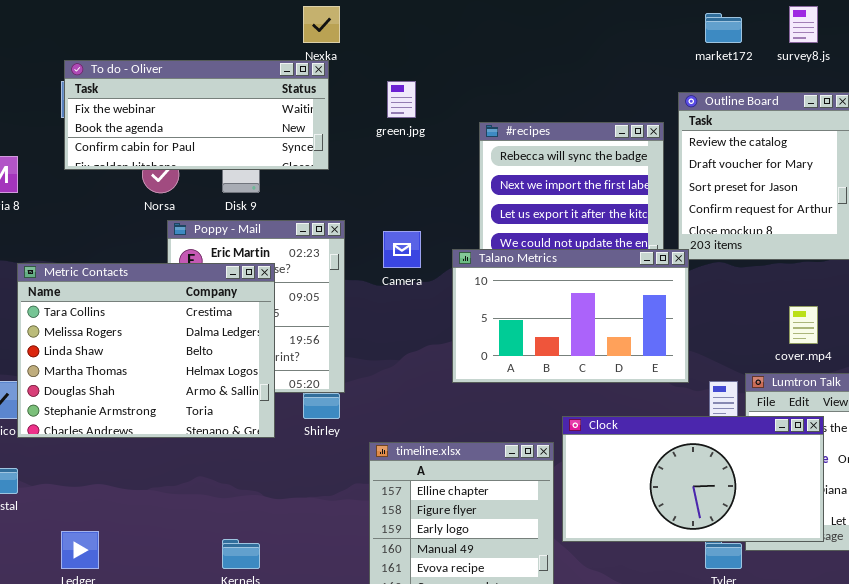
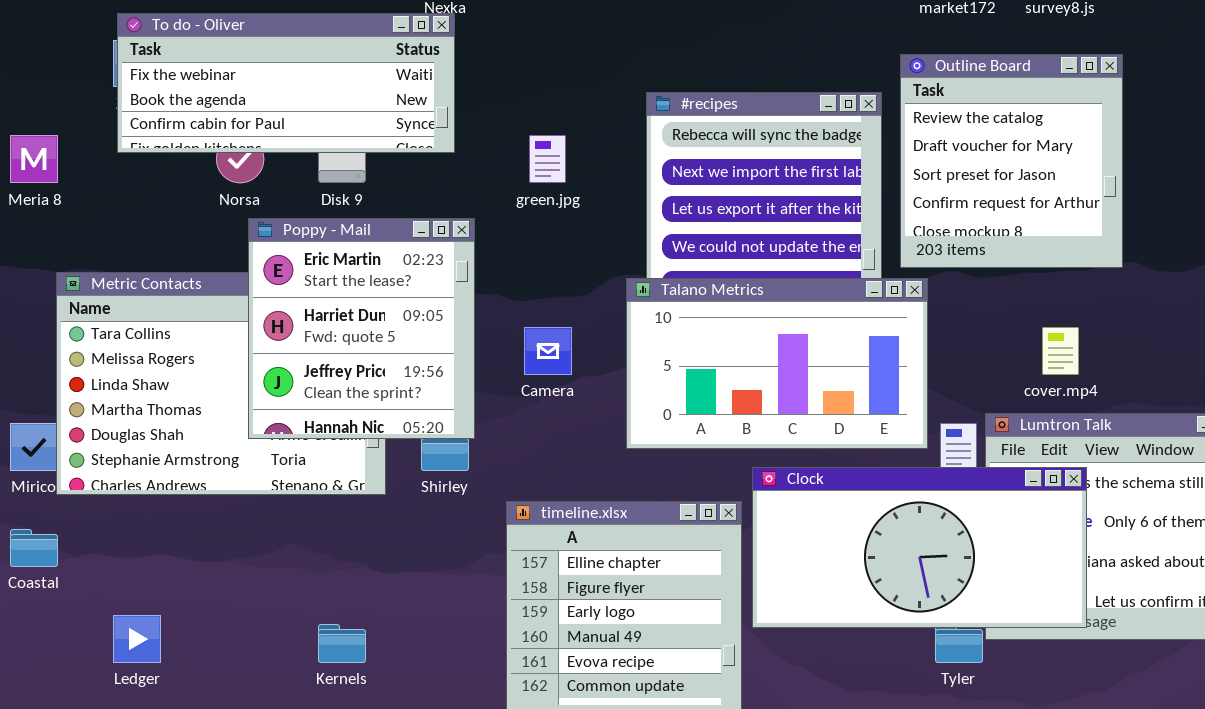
green.jpg: [387,81,416,118] -> [529,135,566,183], moved
Poppy - Mail: [167,220,345,393] -> [248,218,475,439], raised
Camera: [383,231,421,268] -> [524,327,572,375], moved
Talano Metrics: [452,249,689,383] -> [626,278,928,449], moved

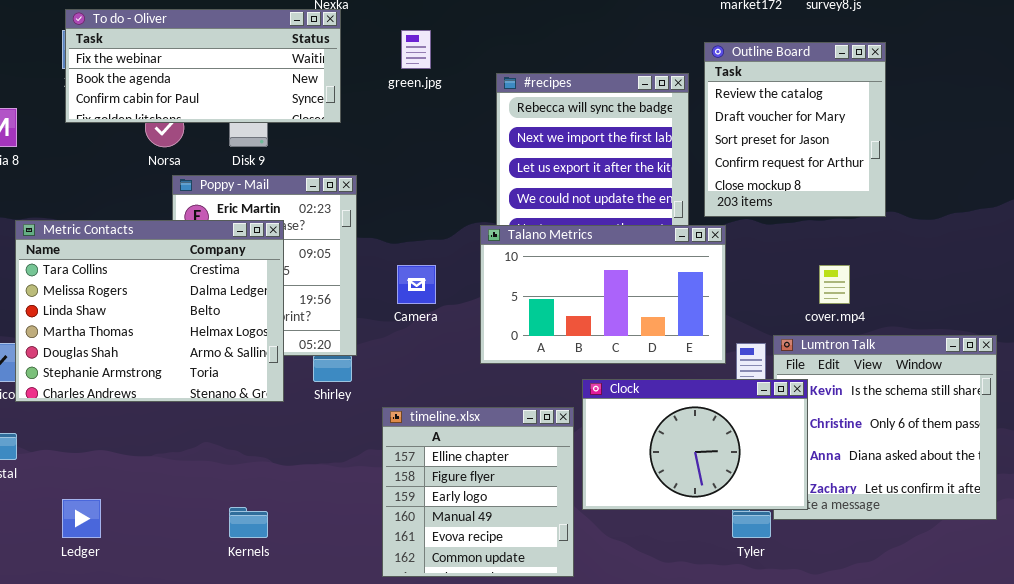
green.jpg: [529,135,566,183] -> [401,30,431,69], moved
Metric Contacts: [56,272,386,495] -> [15,220,284,402], raised
Clock: [752,467,1087,628] -> [582,379,808,510], resized

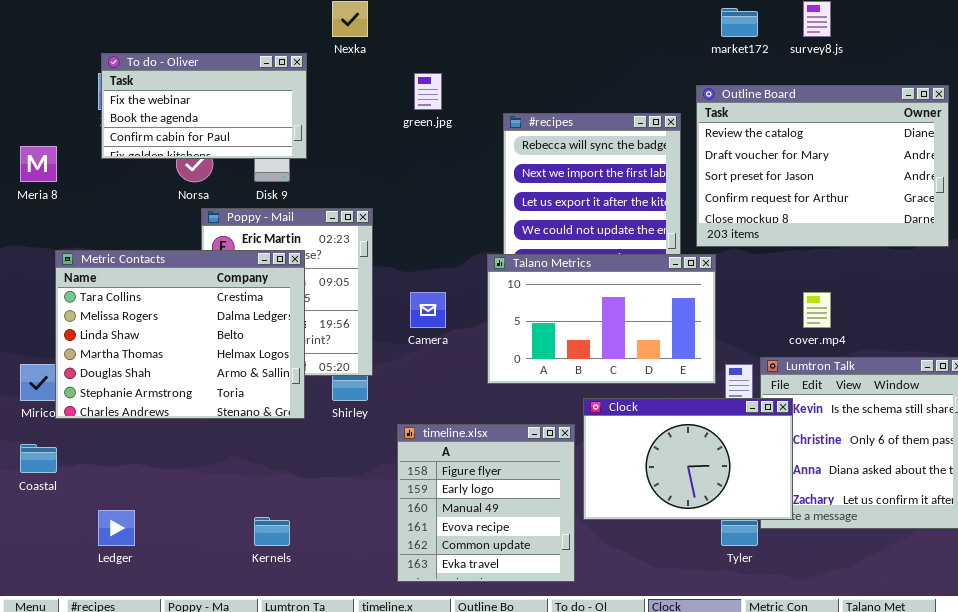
To do - Oliver: [65,9,341,123] -> [101,53,307,159], resized
Outline Board: [704,42,886,217] -> [696,85,949,247], resized
timeline.xlsx: [382,407,574,577] -> [397,424,575,582], scrolled down 1 row

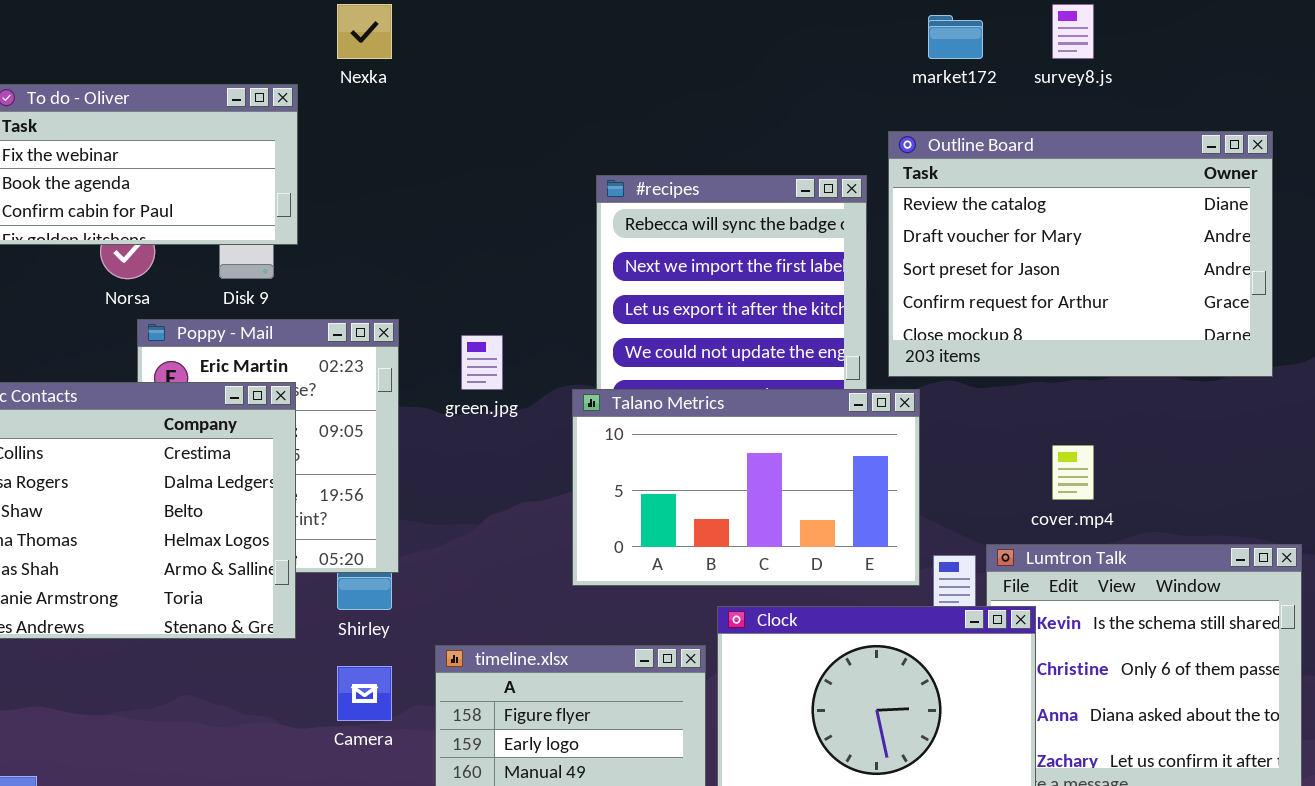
green.jpg: [414,73,442,110] -> [461,335,503,390], moved
Camera: [410,292,446,328] -> [337,666,392,721], moved

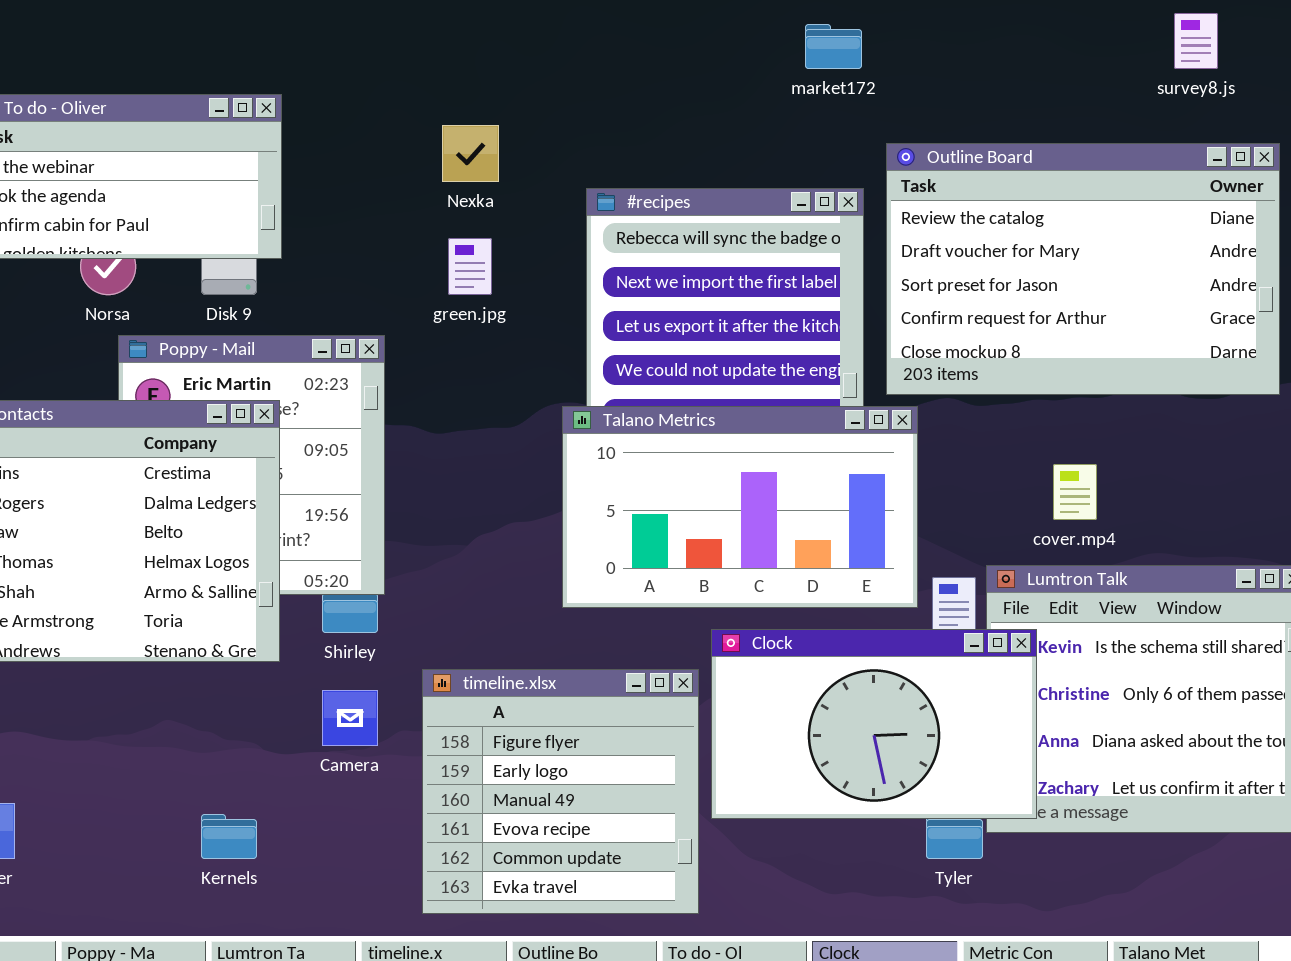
Nexka: [337,4,392,59] -> [442,125,499,182], moved
survey8.js: [1052,4,1094,59] -> [1174,13,1218,69], moved
market172: [928,15,983,59] -> [805,24,862,69], moved
green.jpg: [461,335,503,390] -> [448,238,492,295], moved

